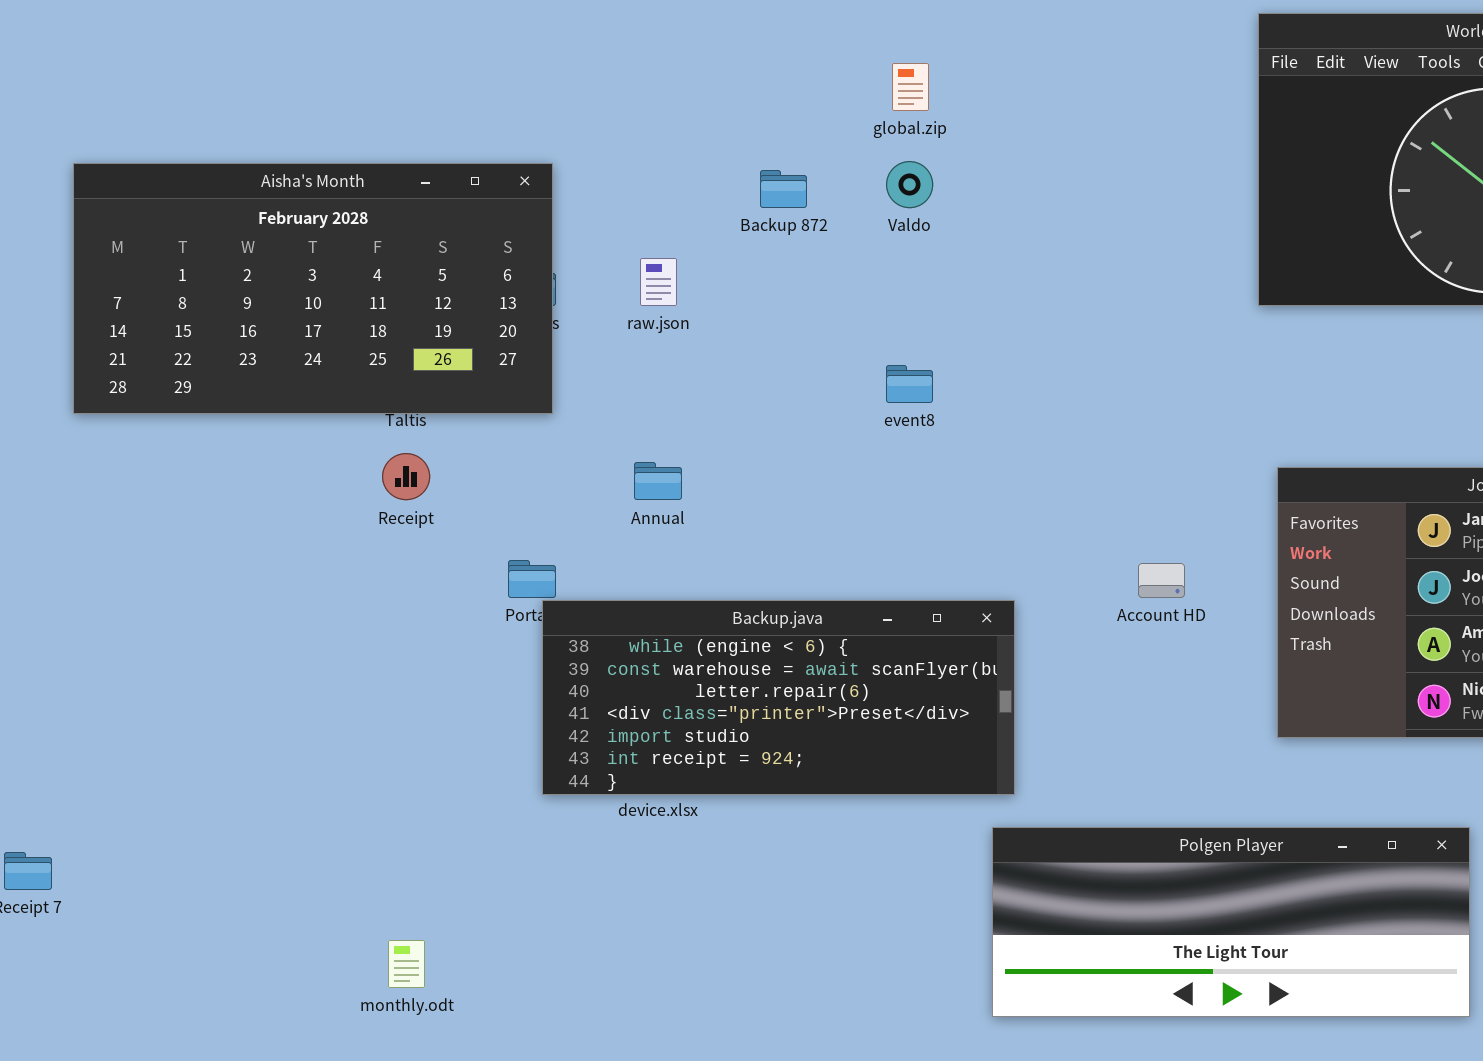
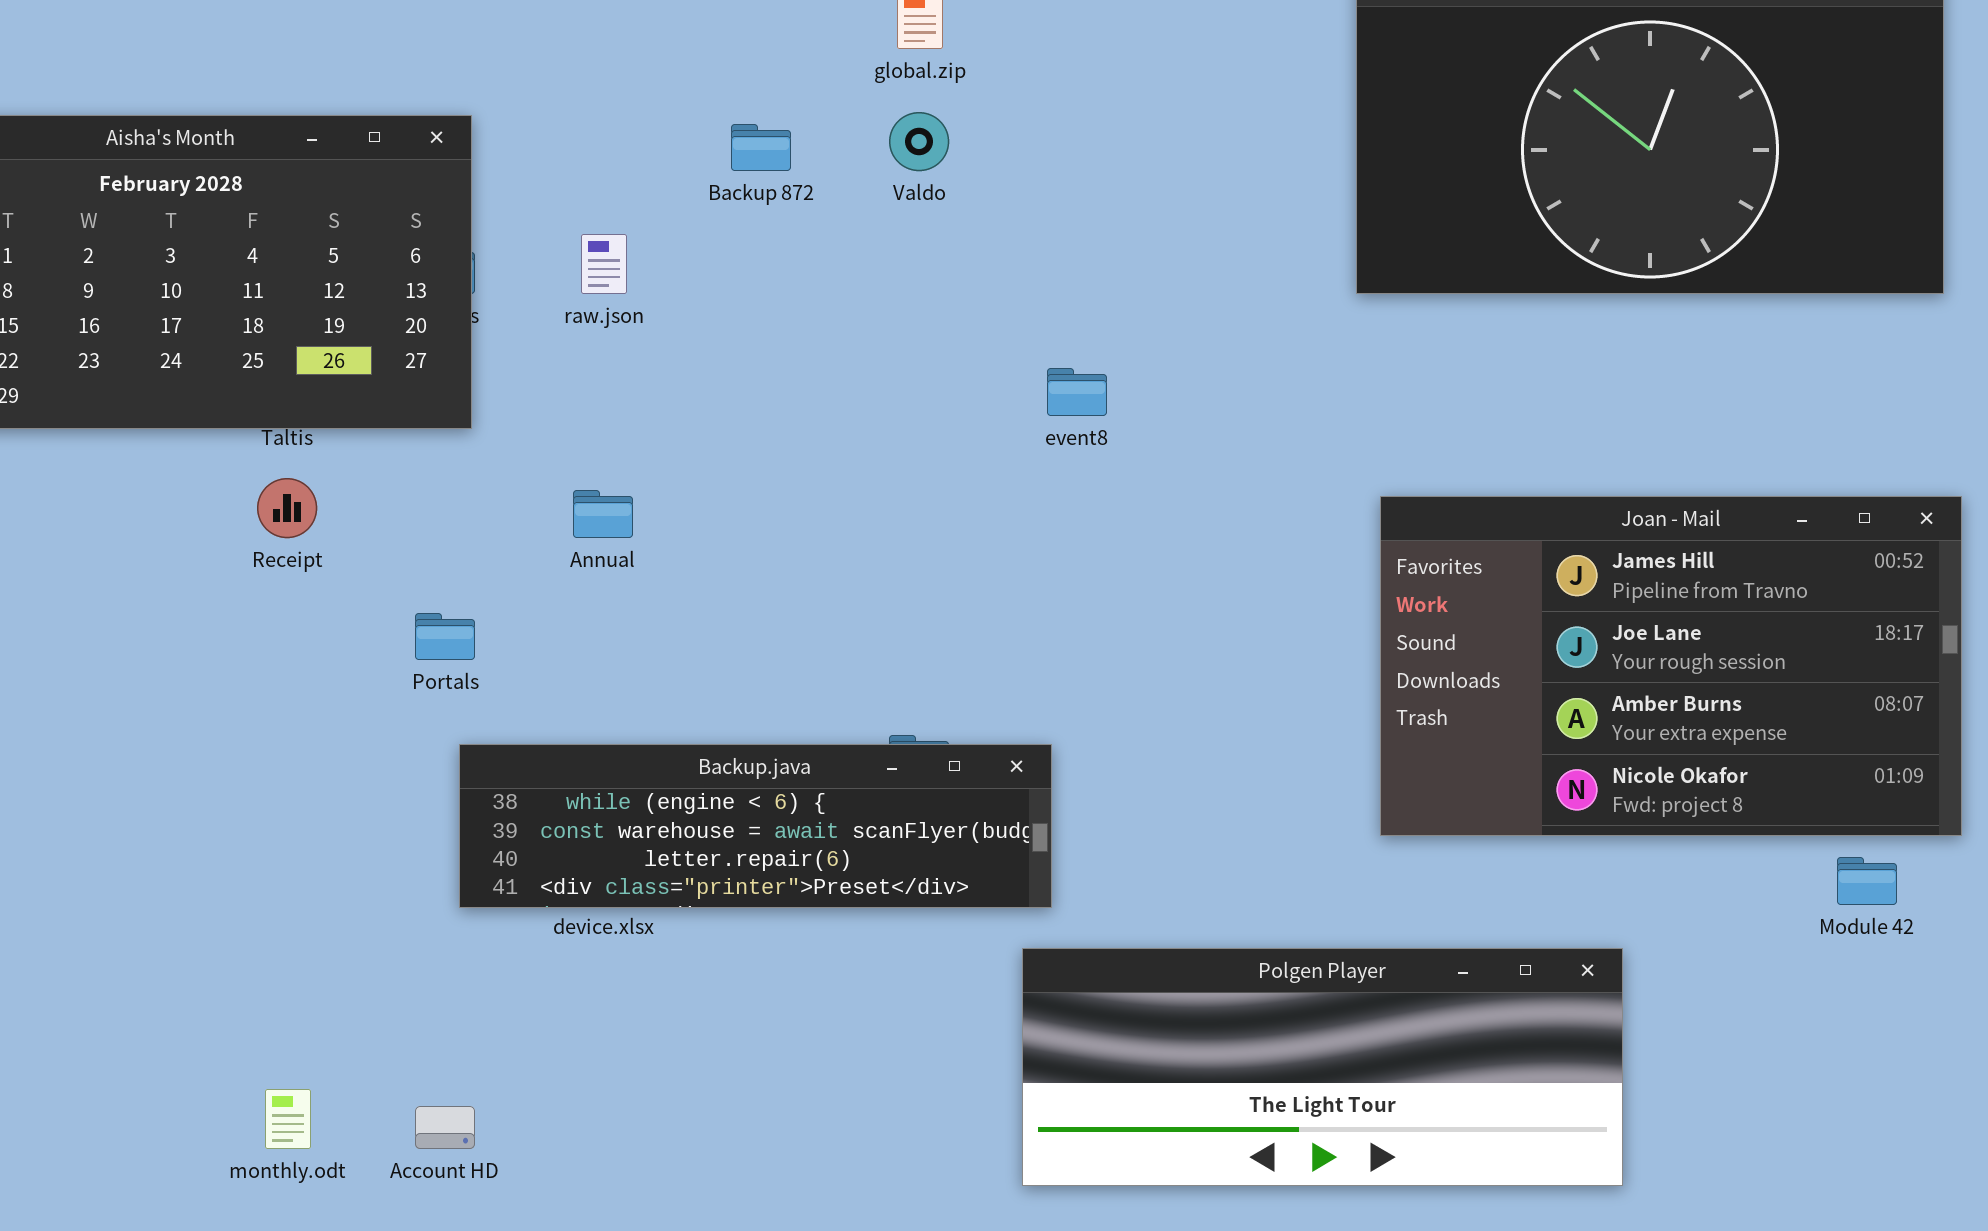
event8: [886,365,933,403] -> [1047,368,1107,416], moved
Account HD: [1138,563,1185,598] -> [415,1106,475,1149], moved
Backup.java: [542,600,1015,795] -> [459,744,1052,908], resized

